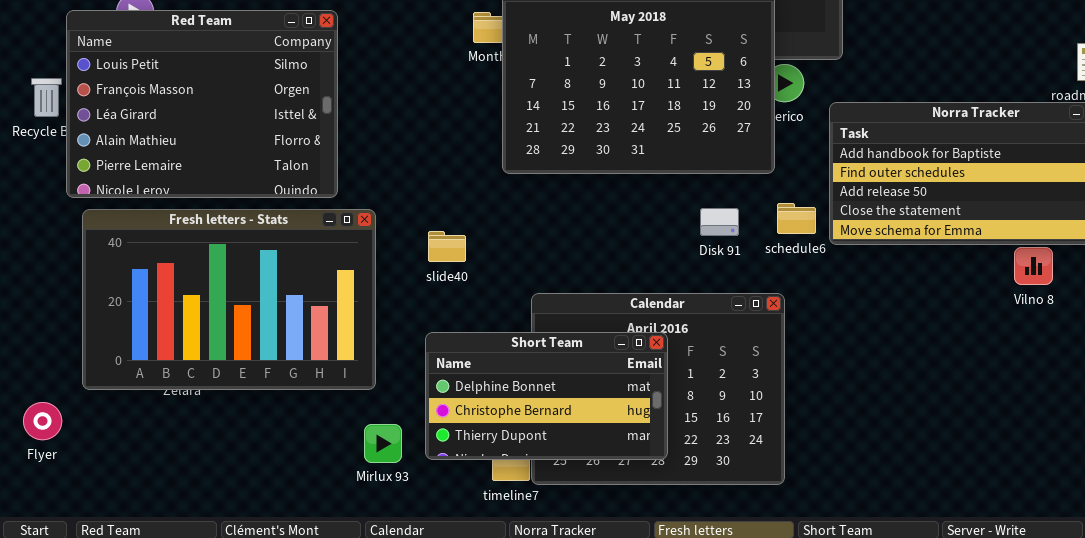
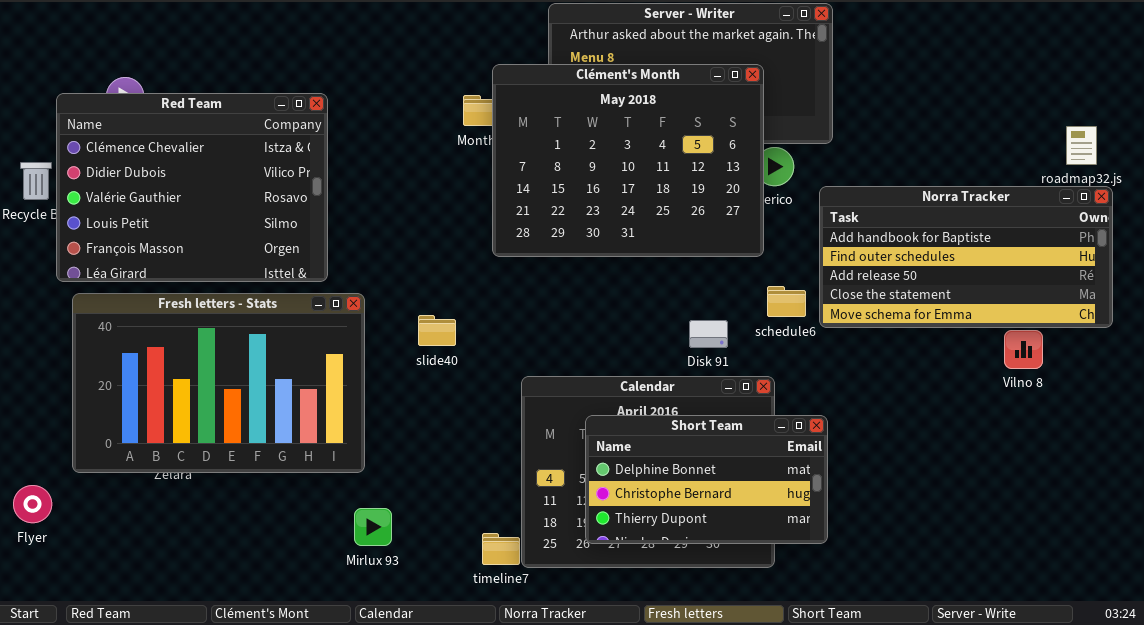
Red Team: [66,10,338,198] -> [56,93,328,282], scrolled up 3 rows
Disk 91: [700,208,739,236] -> [689,320,728,348], moved
Short Team: [425,332,668,460] -> [585,415,828,544], moved

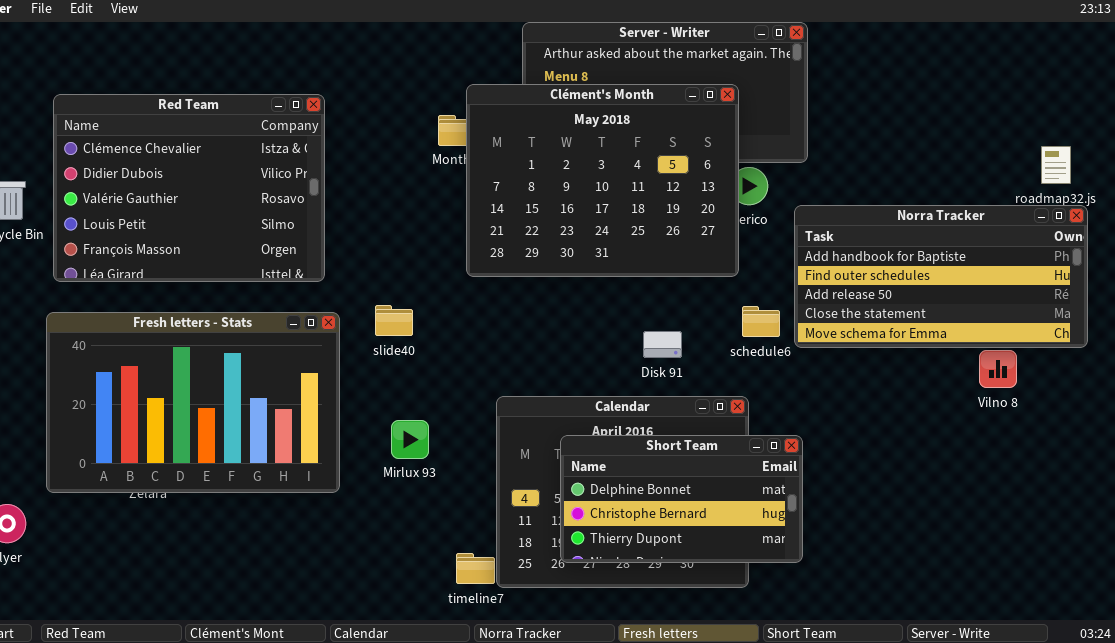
Red Team: [56,93,328,282] -> [53,94,325,282], moved
slide40: [418,315,456,346] -> [375,305,413,336], moved
Disk 91: [689,320,728,348] -> [643,331,682,358], moved
Mirlux 93: [354,508,392,546] -> [391,420,429,459], moved

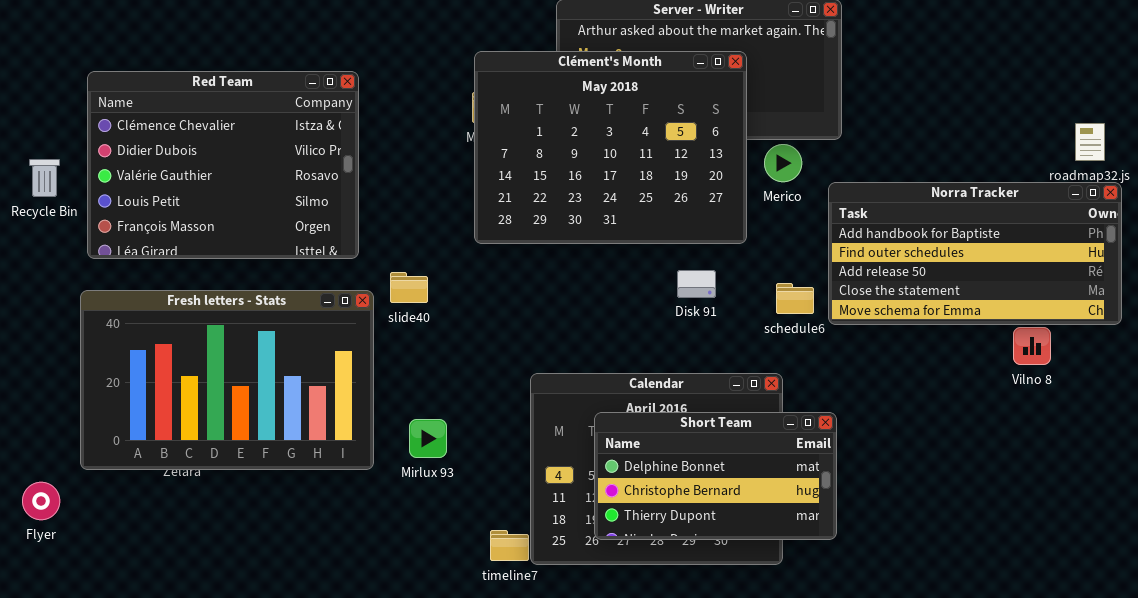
Clément's Month: [466,84,739,277] -> [474,51,747,244], moved
slide40: [375,305,413,336] -> [390,272,428,303], moved
Disk 91: [643,331,682,358] -> [677,270,716,298], moved
Mirlux 93: [391,420,429,459] -> [409,419,447,458], moved

